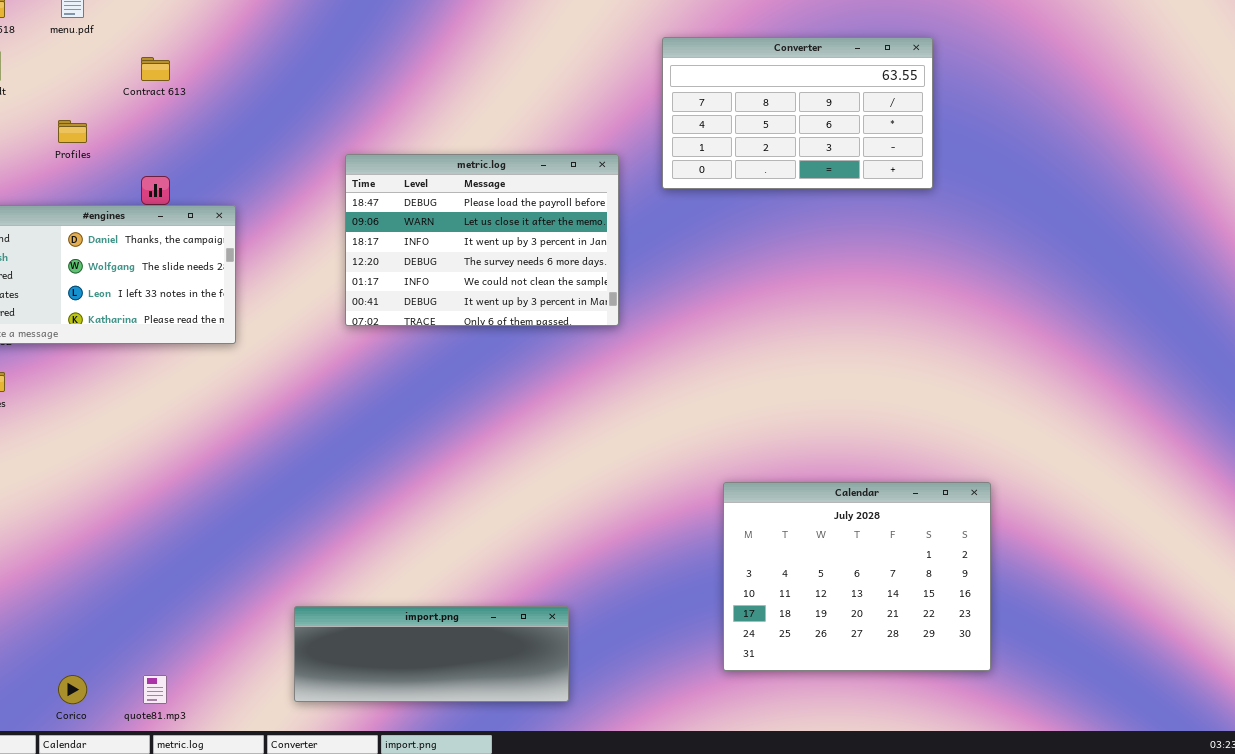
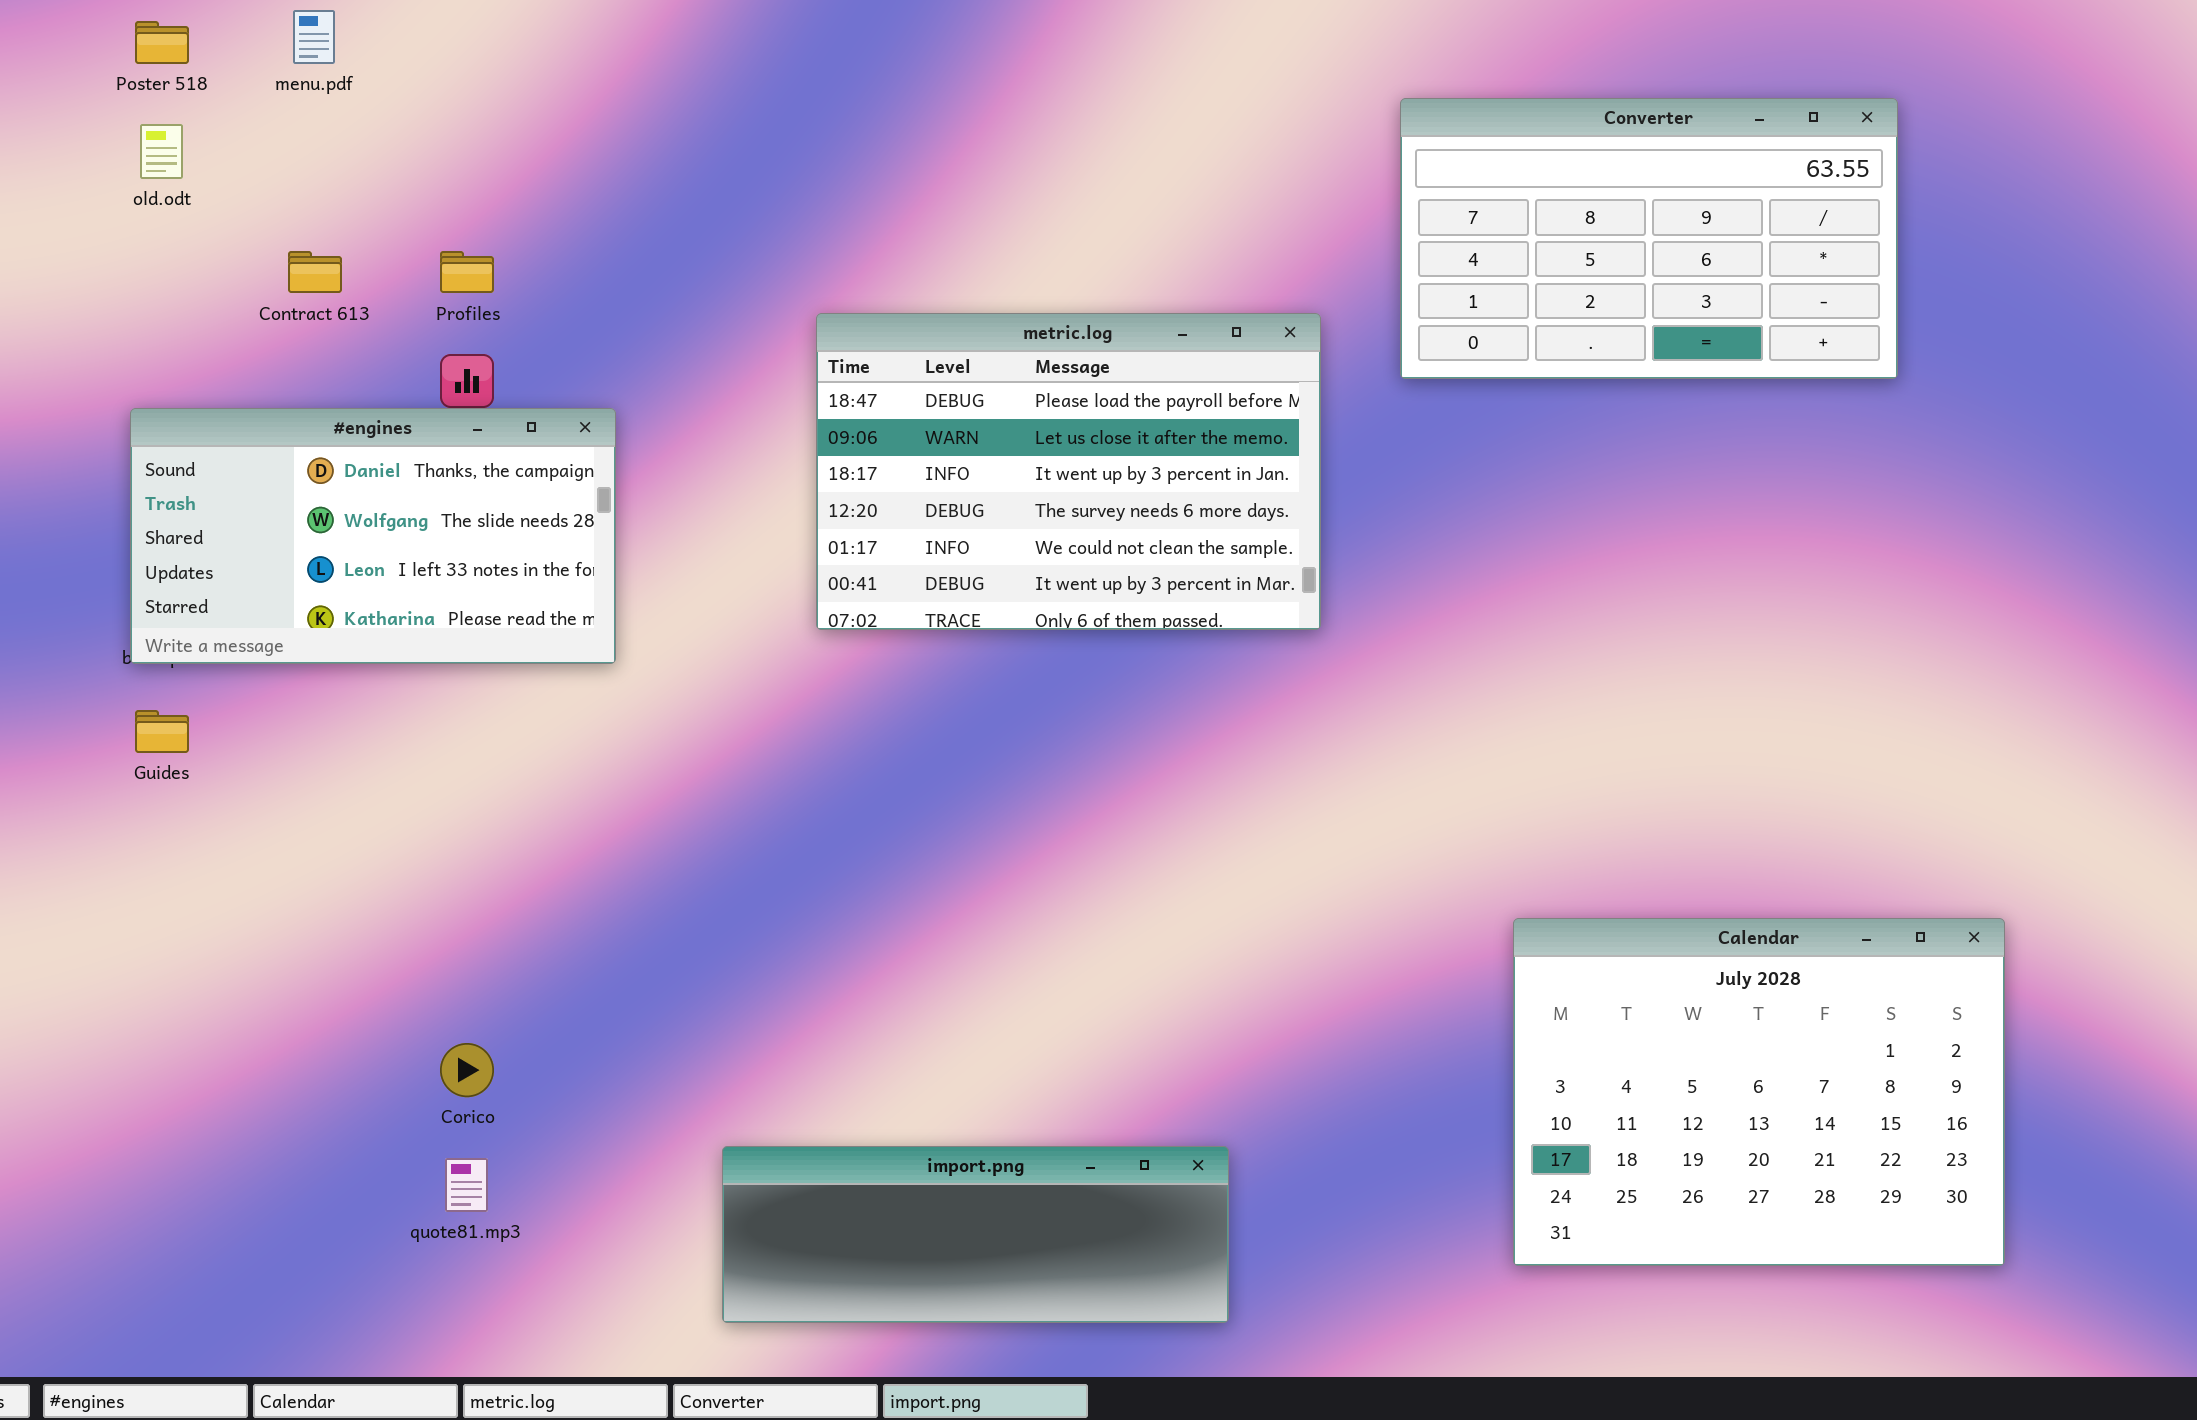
Contract 613: [141,57,170,81] -> [288,251,342,293], moved
Profiles: [58,120,87,143] -> [440,251,494,293], moved
Corico: [58,675,87,704] -> [440,1043,494,1097], moved
quote81.mp3: [143,675,167,704] -> [445,1158,488,1212], moved

